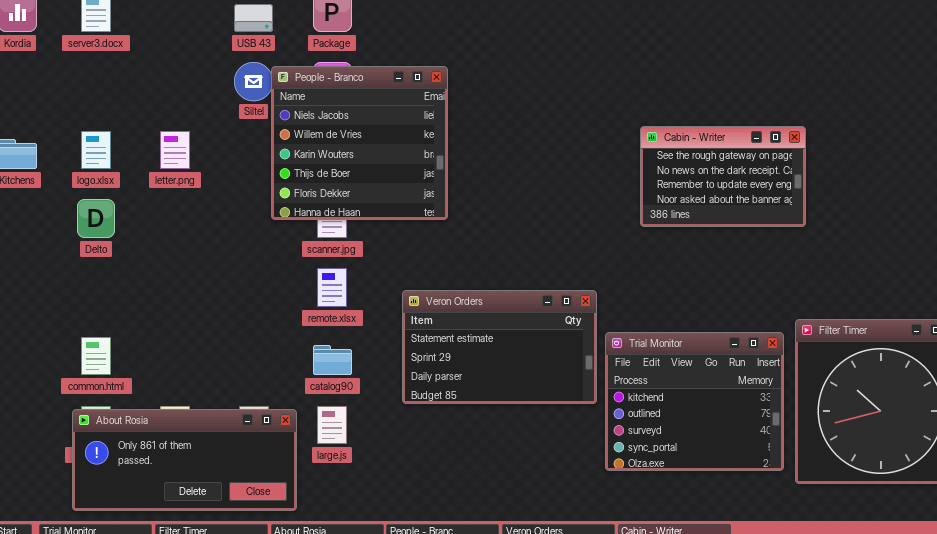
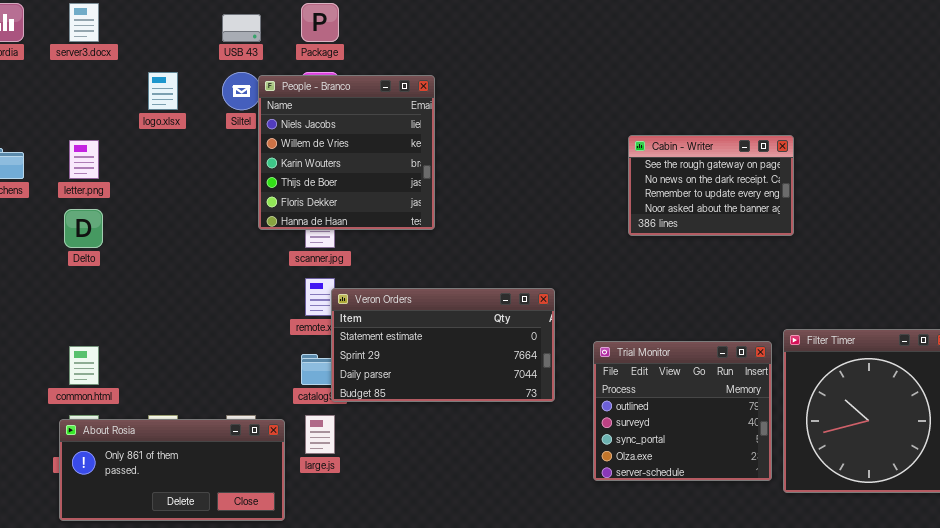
logo.xlsx: [81,131,111,169] -> [148,72,178,110], moved
letter.png: [160,131,190,169] -> [69,140,99,179], moved
Veron Orders: [402,290,597,404] -> [331,288,555,402], moved, resized
Trial Monitor: [605,332,784,471] -> [593,341,772,481], scrolled down 1 row

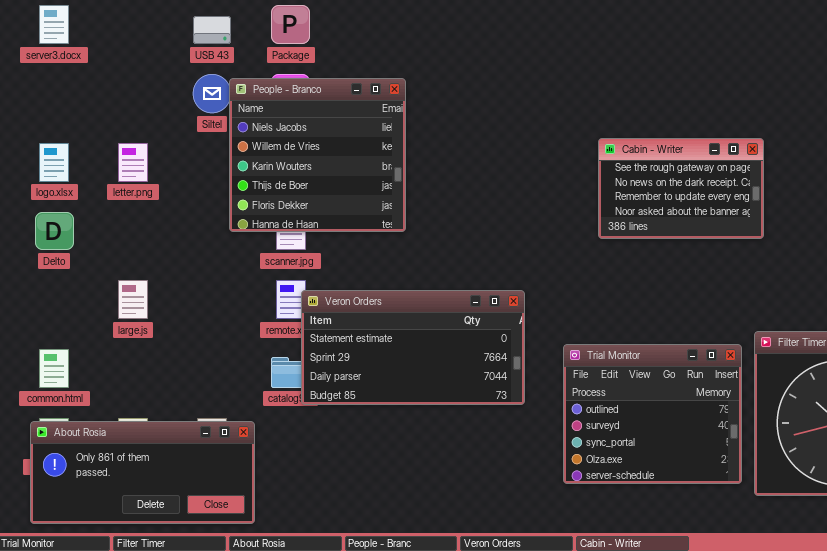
logo.xlsx: [148,72,178,110] -> [39,143,69,182], moved
letter.png: [69,140,99,179] -> [118,143,148,182], moved
large.js: [305,415,335,454] -> [118,280,148,319], moved

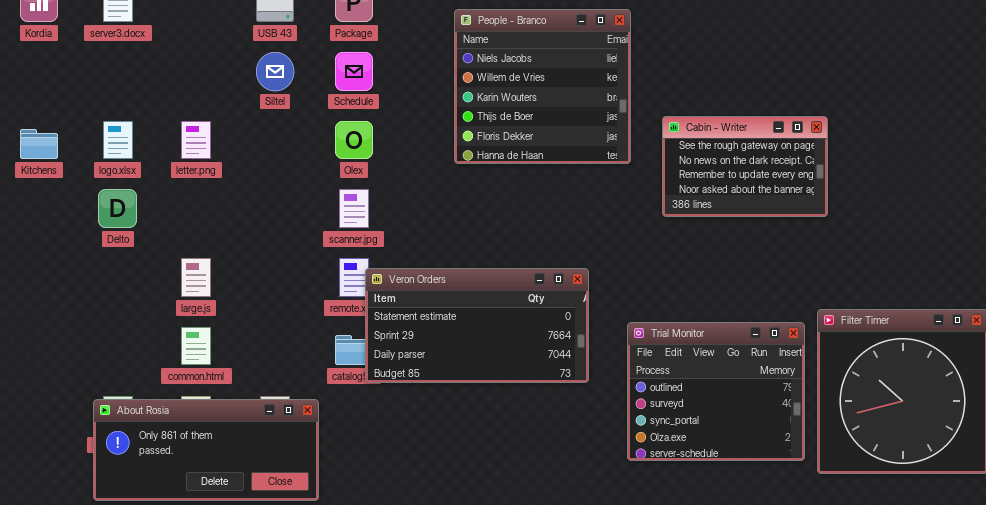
People - Branco: [229,78,406,232] -> [454,9,631,164], moved
common.html: [39,349,69,388] -> [181,327,211,365], moved

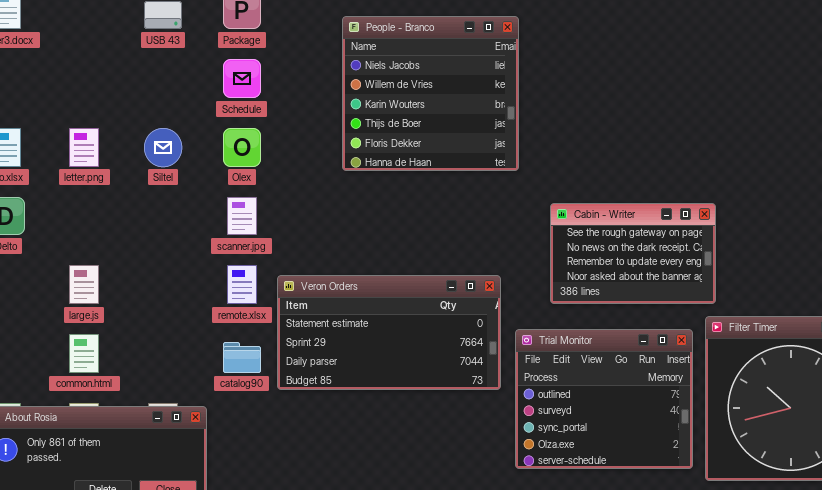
Siltel: [256,52,294,91] -> [144,128,182,167], moved
Cabin - Writer: [662,116,828,217] -> [550,203,716,304], moved
Veron Orders: [365,268,589,383] -> [277,275,501,390], moved

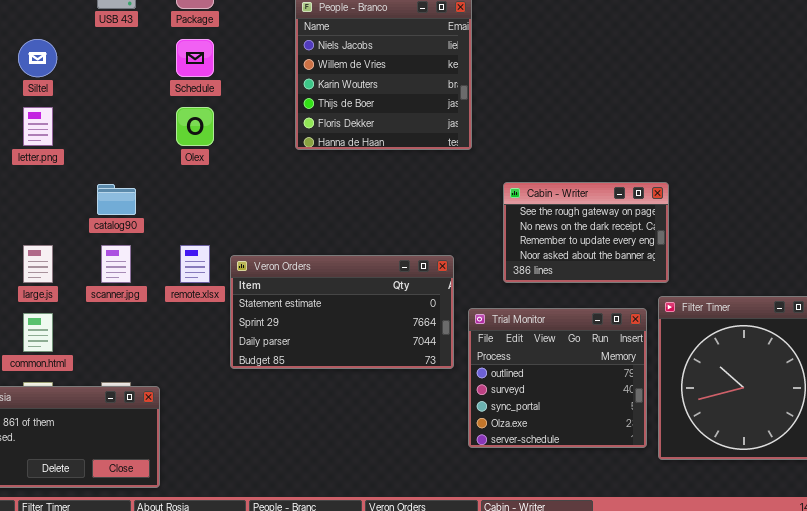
Siltel: [144,128,182,167] -> [18,39,57,77], moved
scanner.jpg: [227,197,257,235] -> [101,245,131,283], moved
catalog90: [223,342,261,373] -> [97,184,136,215], moved

